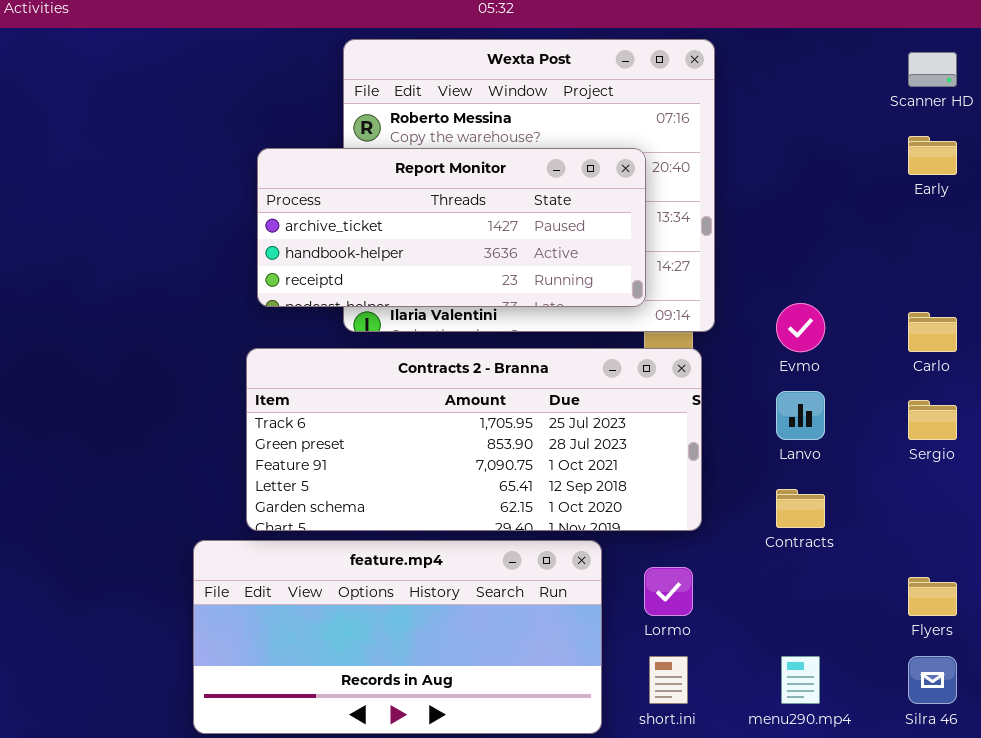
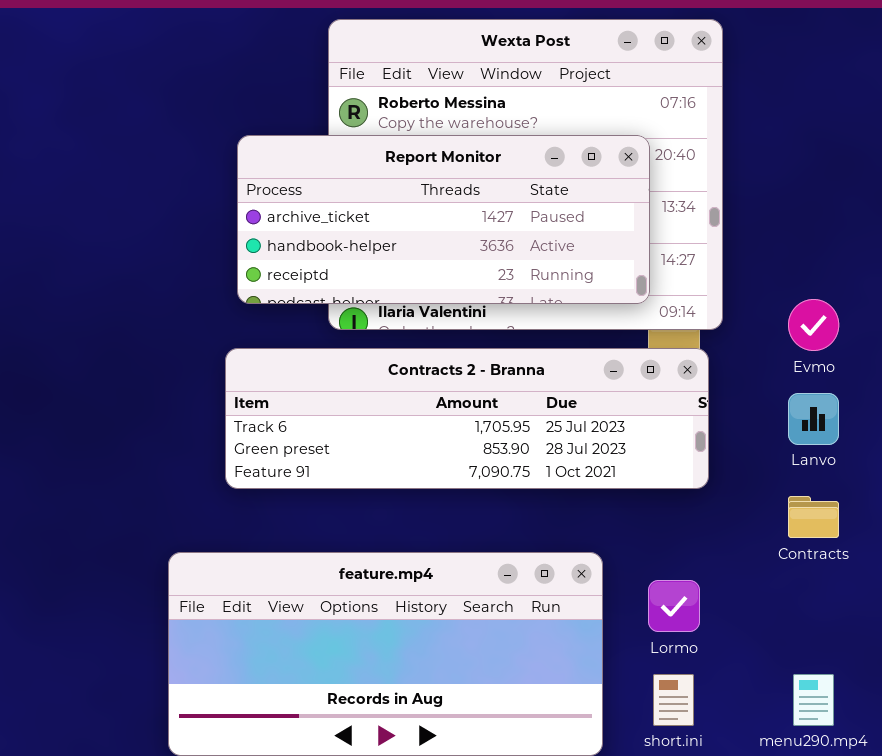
Contracts 2 - Branna: [246,348,702,531] -> [225,348,709,489], resized

